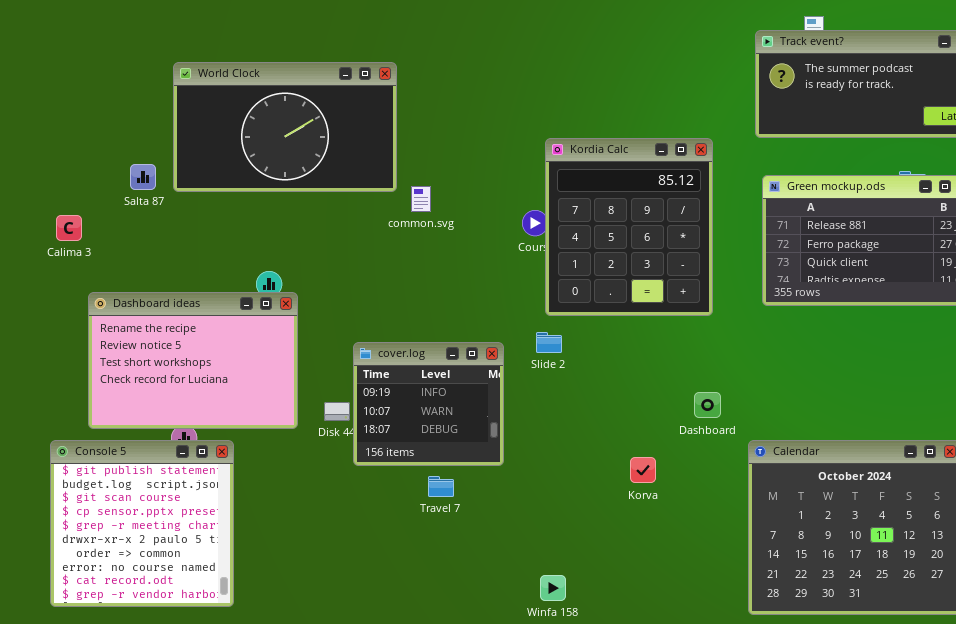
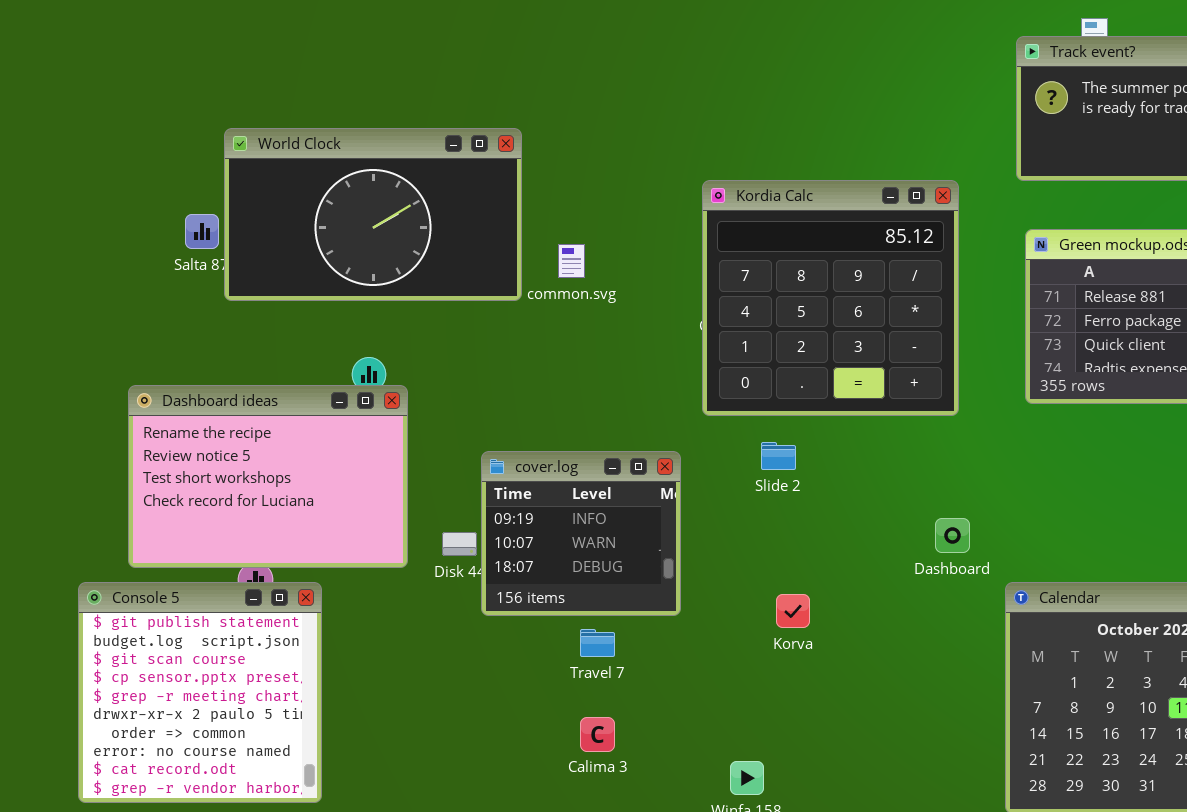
World Clock: [173,62,397,192] -> [224,128,522,301], moved
Kordia Calc: [545,138,713,316] -> [702,180,959,416], resized
Calima 3: [56,215,82,241] -> [580,717,615,752], moved
Slide 2: [536,332,562,353] -> [761,442,796,470], moved
Korva: [630,457,656,483] -> [776,594,810,628], moved

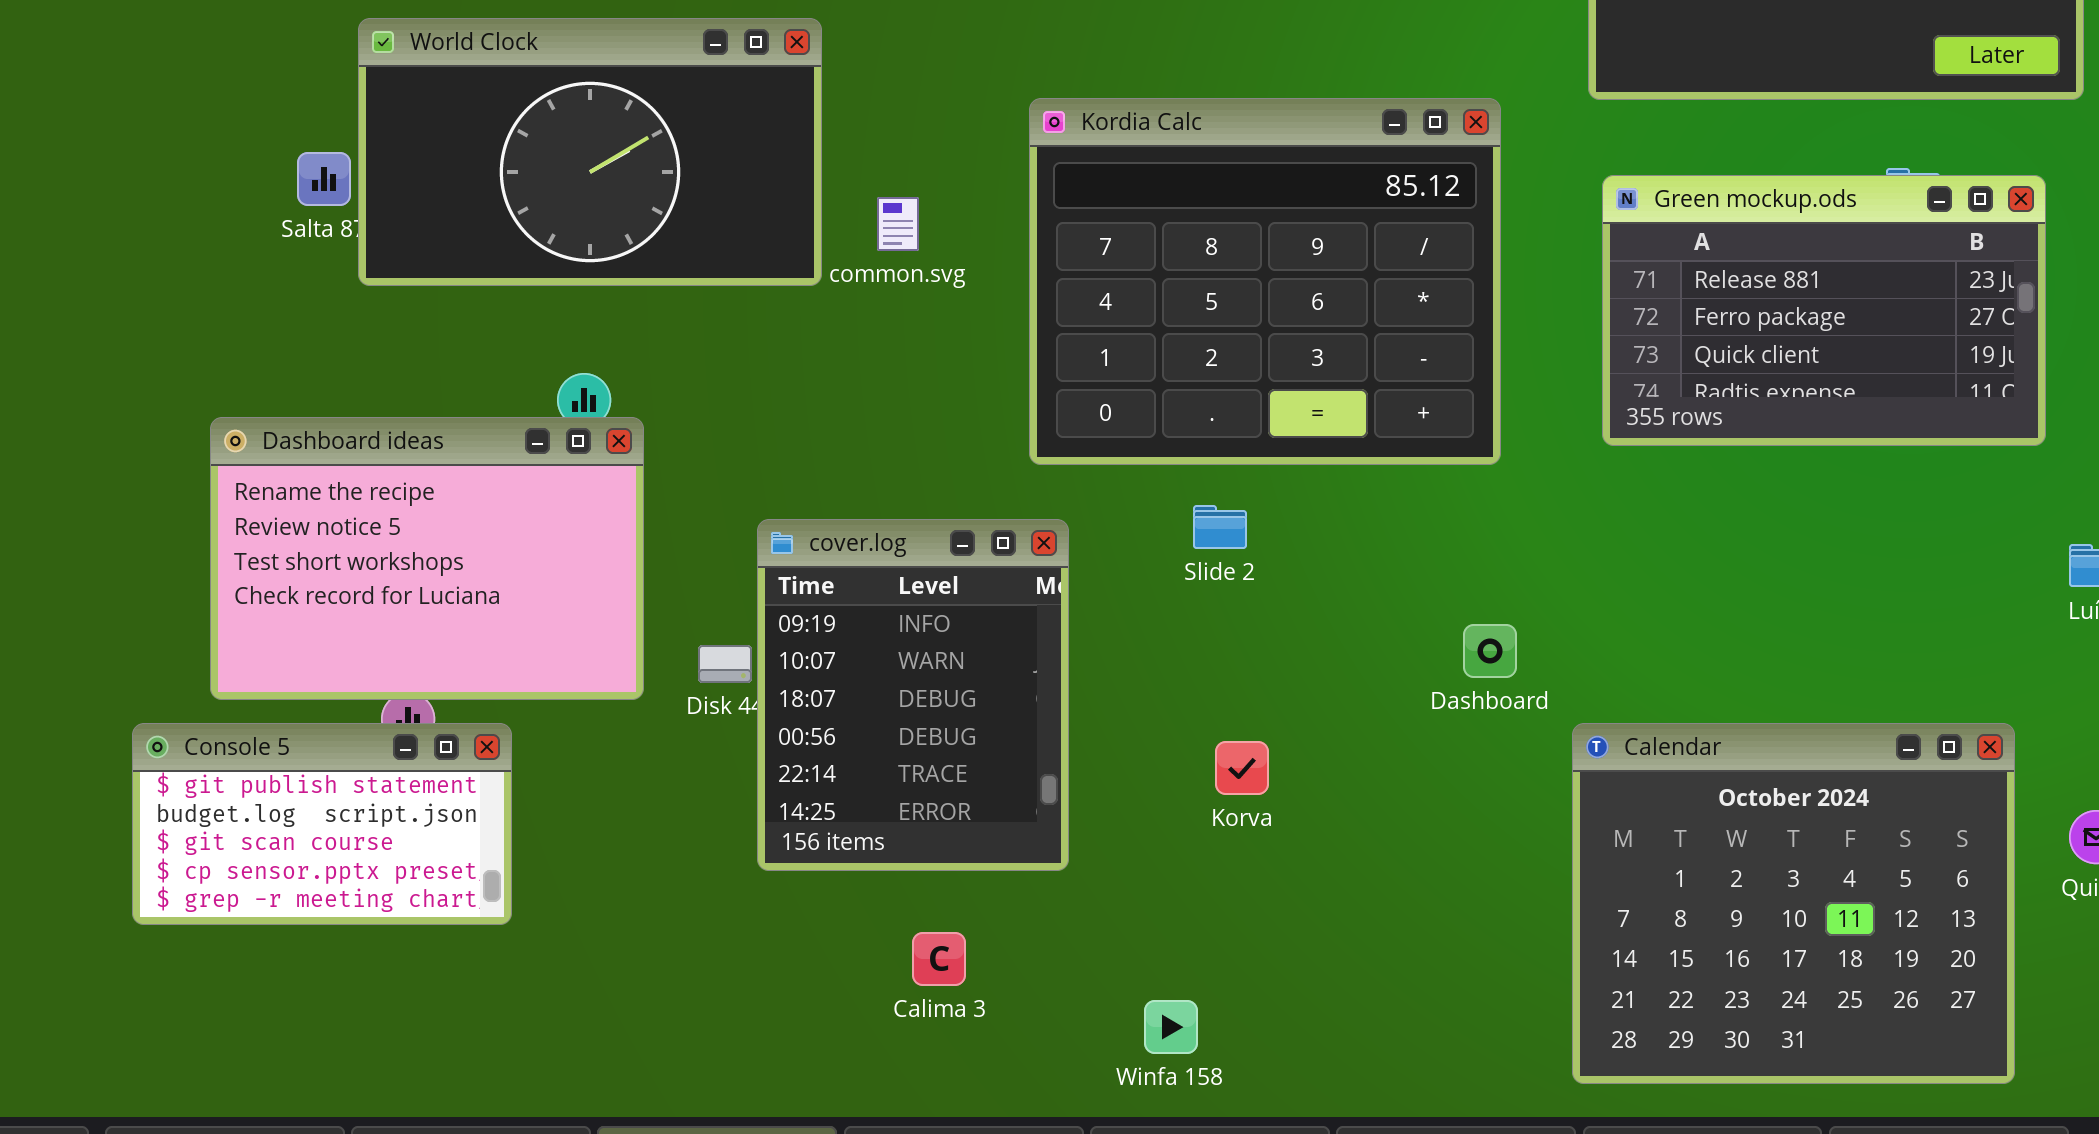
Kordia Calc: [702,180,959,416] -> [1029,98,1501,465], resized
cover.log: [481,451,681,616] -> [757,519,1069,871], resized
Console 5: [78,582,322,803] -> [132,723,512,925], resized

